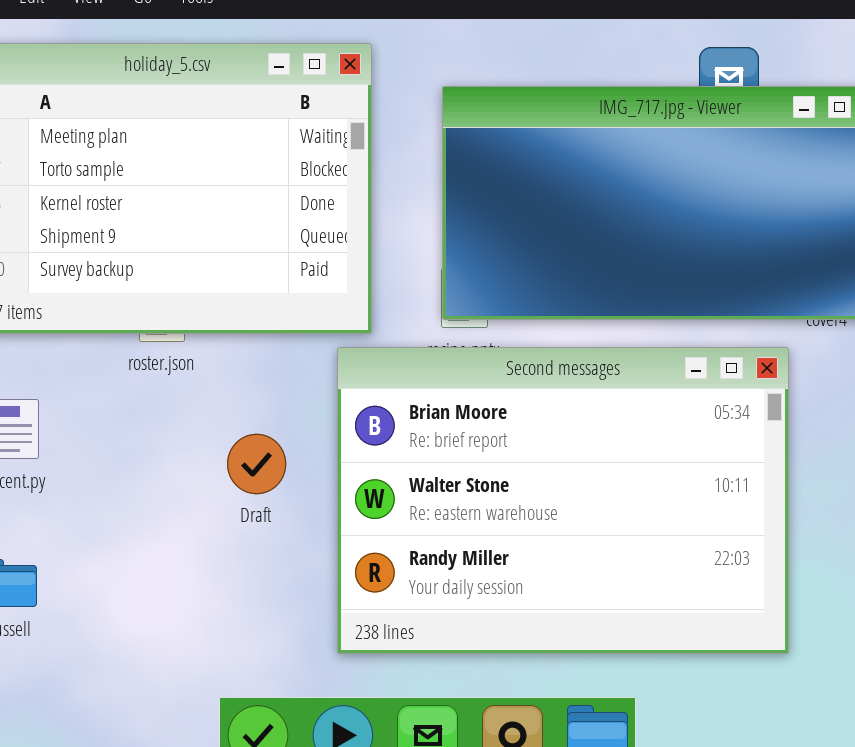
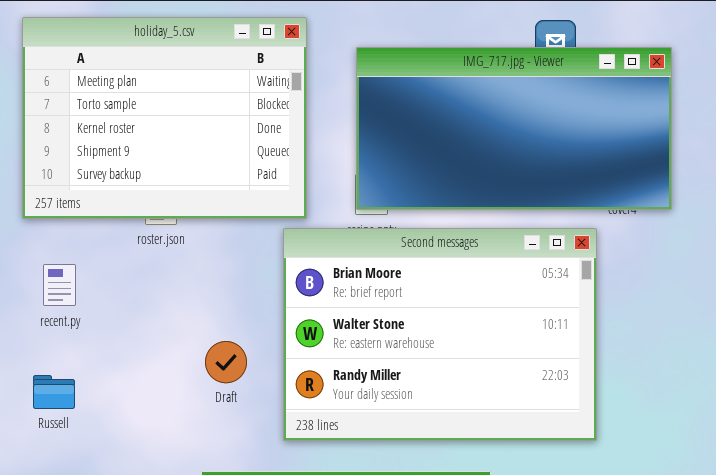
Draft: [227,434,286,494] -> [205,341,247,383], moved

